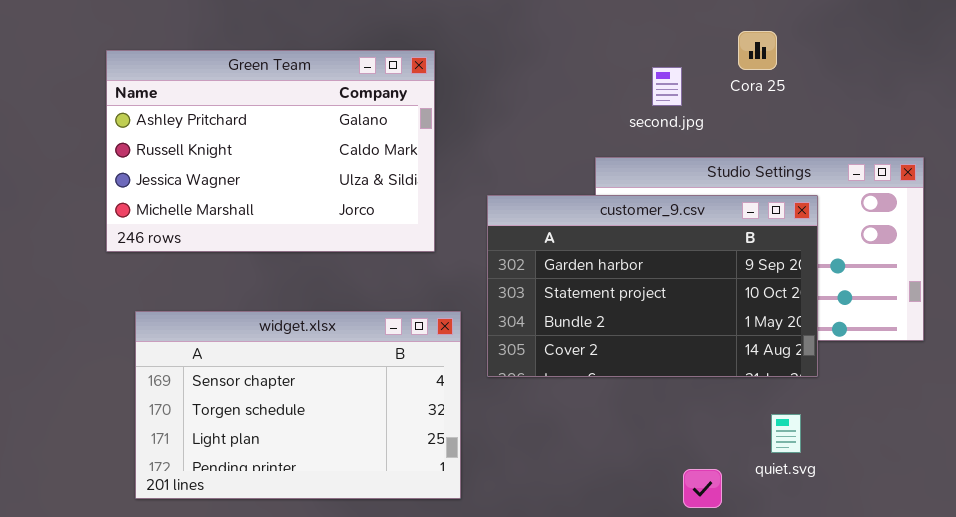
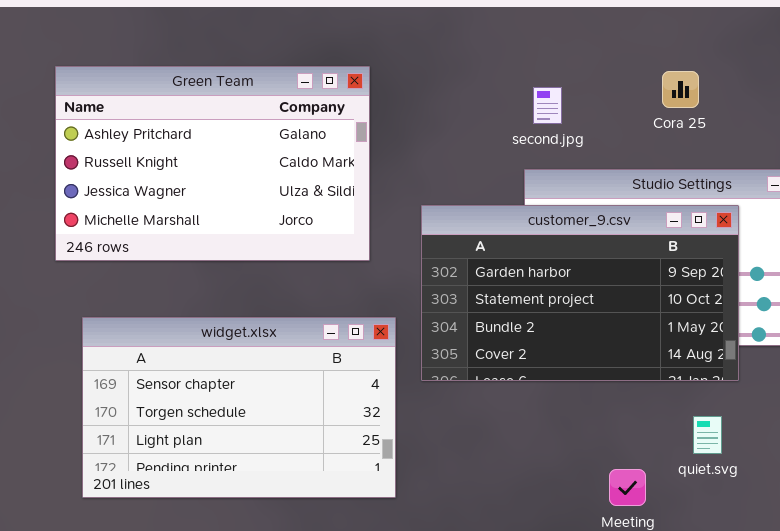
Cora 25: [738,31,777,70] -> [662,71,699,108], moved
second.jpg: [652,67,682,106] -> [533,87,562,124], moved

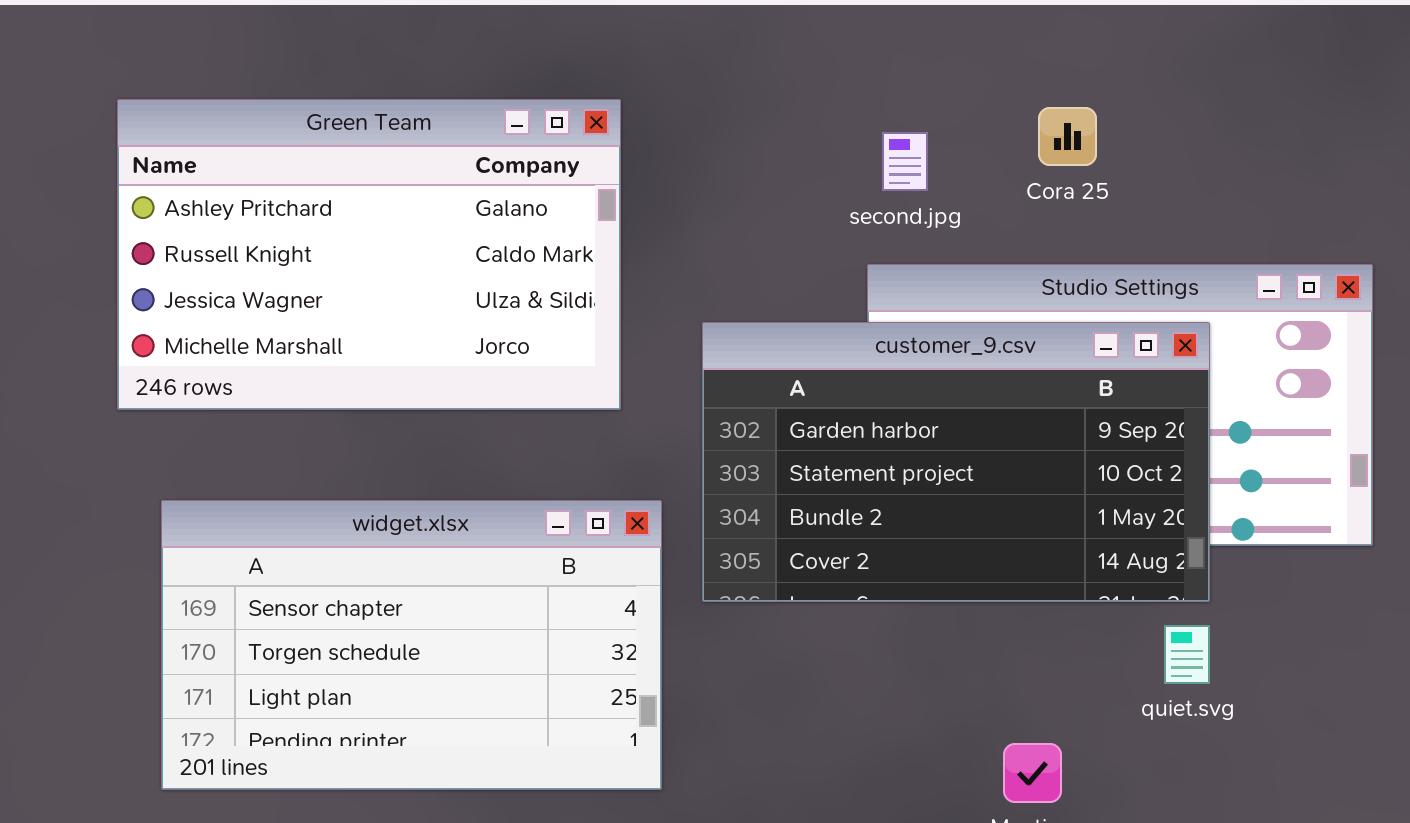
Cora 25: [662,71,699,108] -> [1038,107,1097,166], moved
quiet.svg: [693,416,722,454] -> [1164,625,1210,684], moved

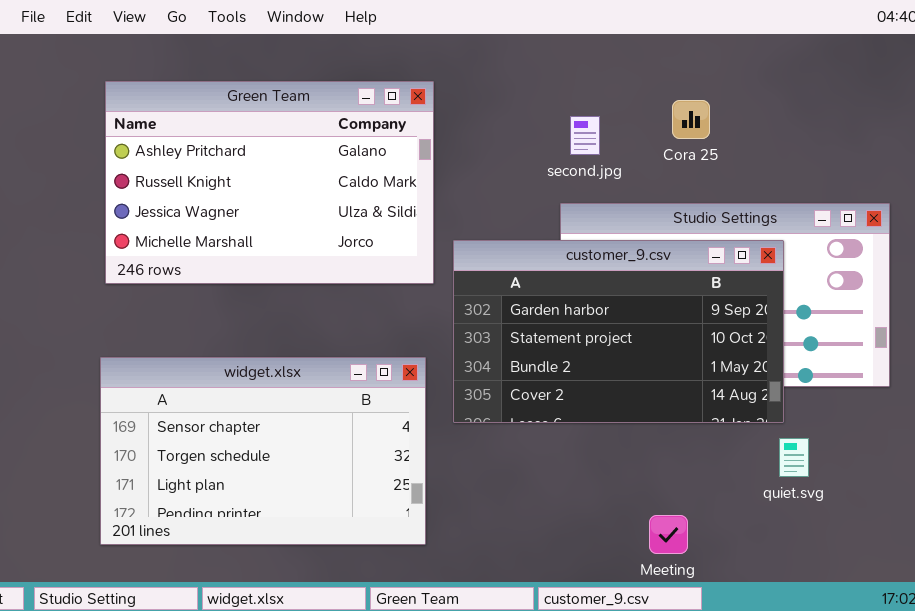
Green Team: [117,99,621,410] -> [105,81,434,284], moved
quiet.svg: [1164,625,1210,684] -> [779,438,809,477], moved

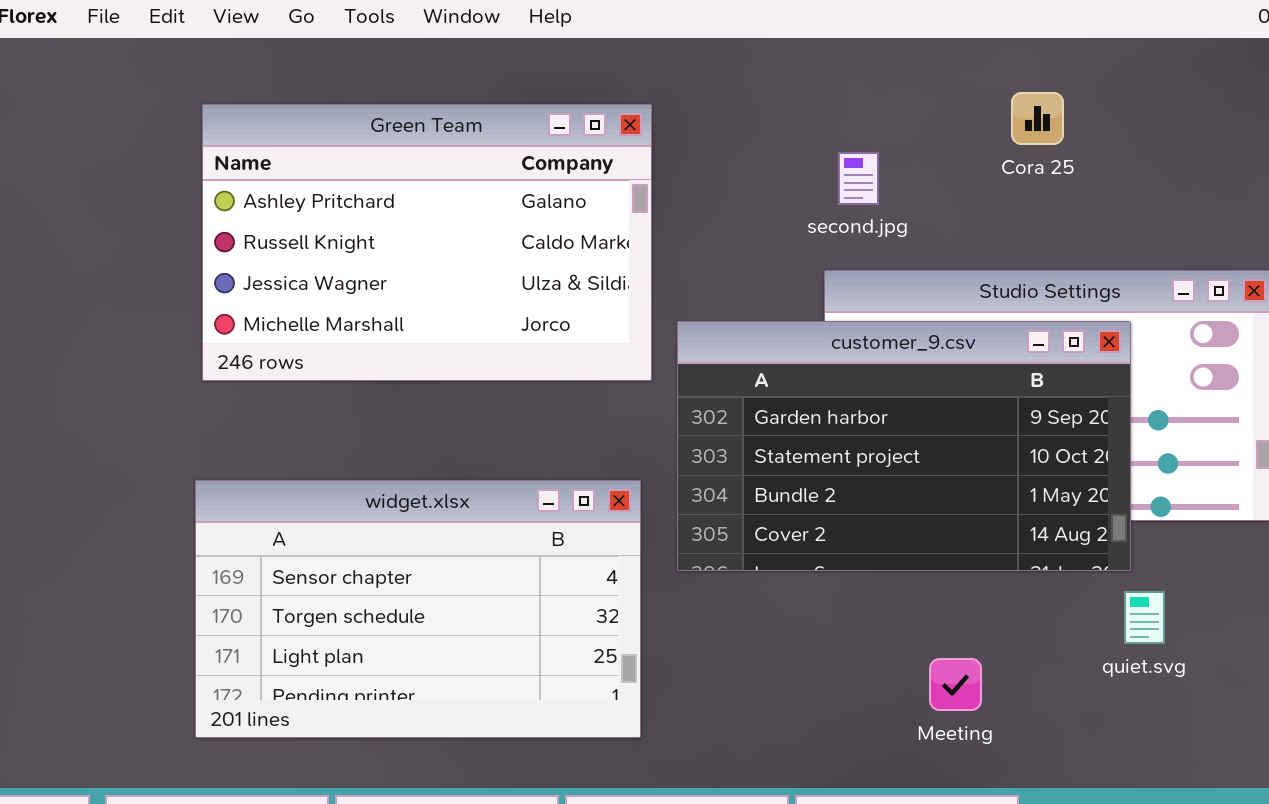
Cora 25: [672,100,710,139] -> [1011,92,1064,145], moved
Meeting: [649,515,688,554] -> [929,658,982,711], moved

